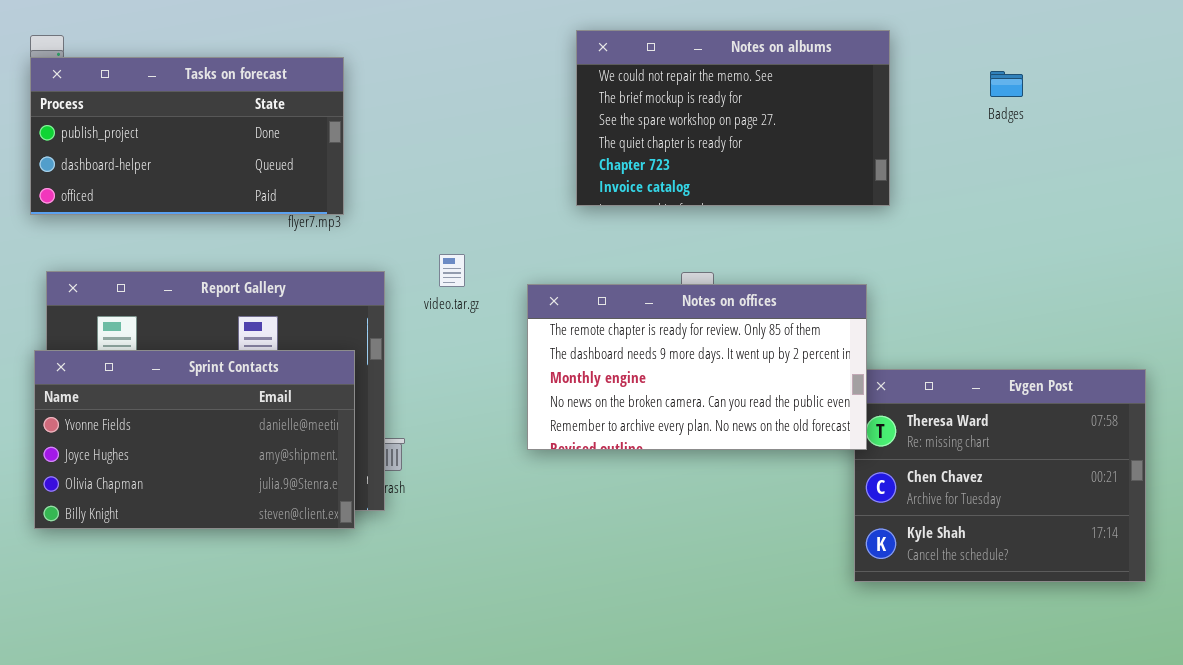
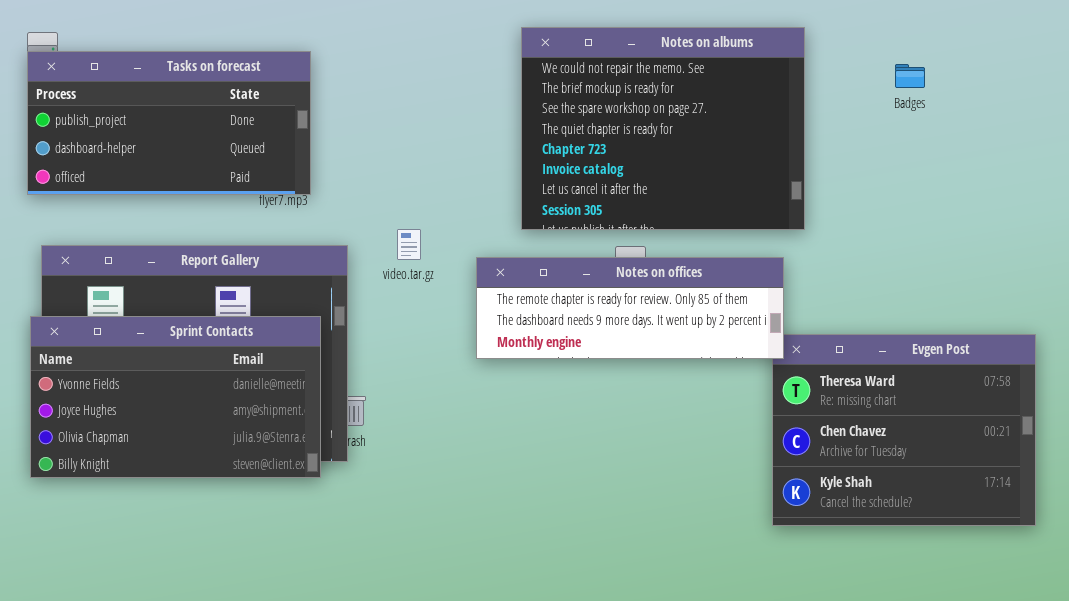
Notes on albums: [576,30,890,206] -> [521,27,805,230], resized
Notes on offices: [527,284,867,450] -> [476,257,784,359], resized

